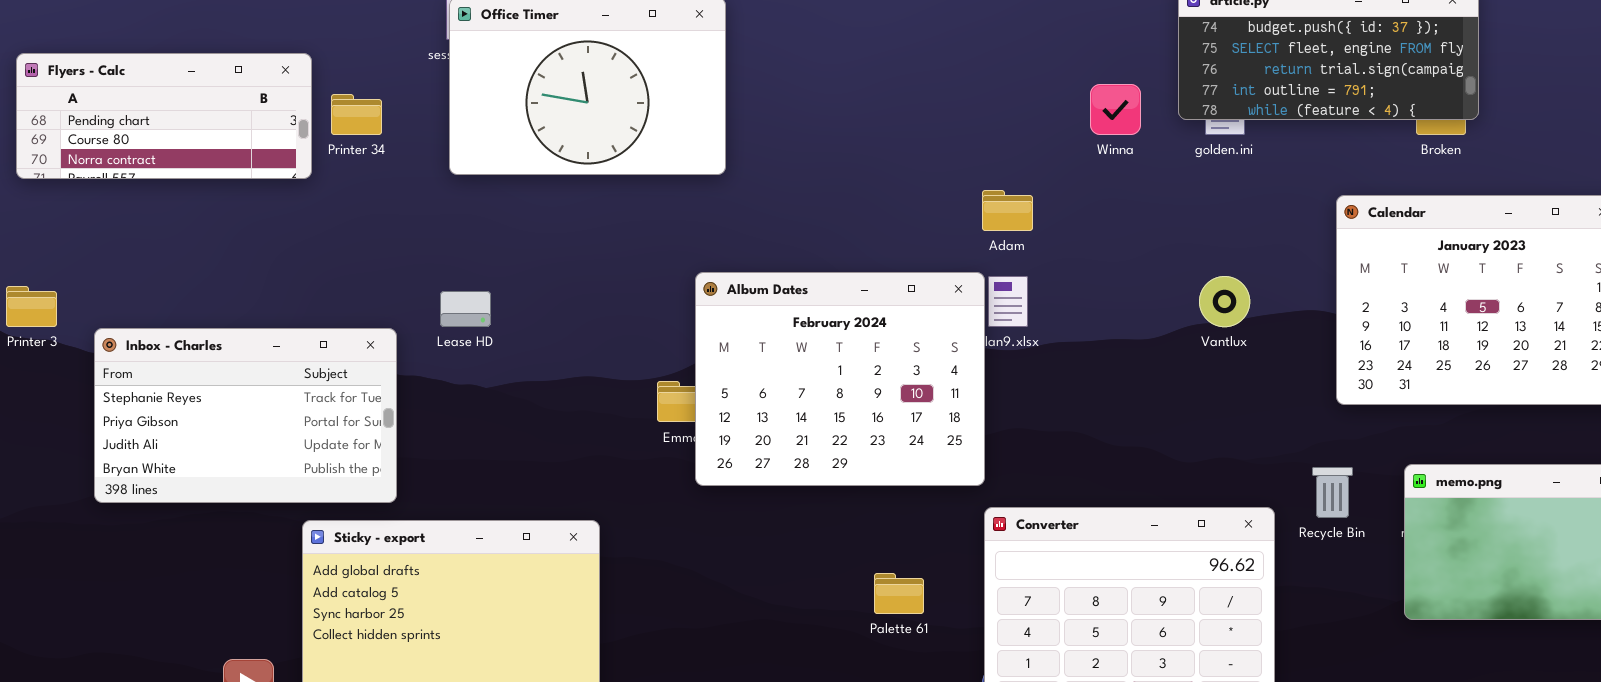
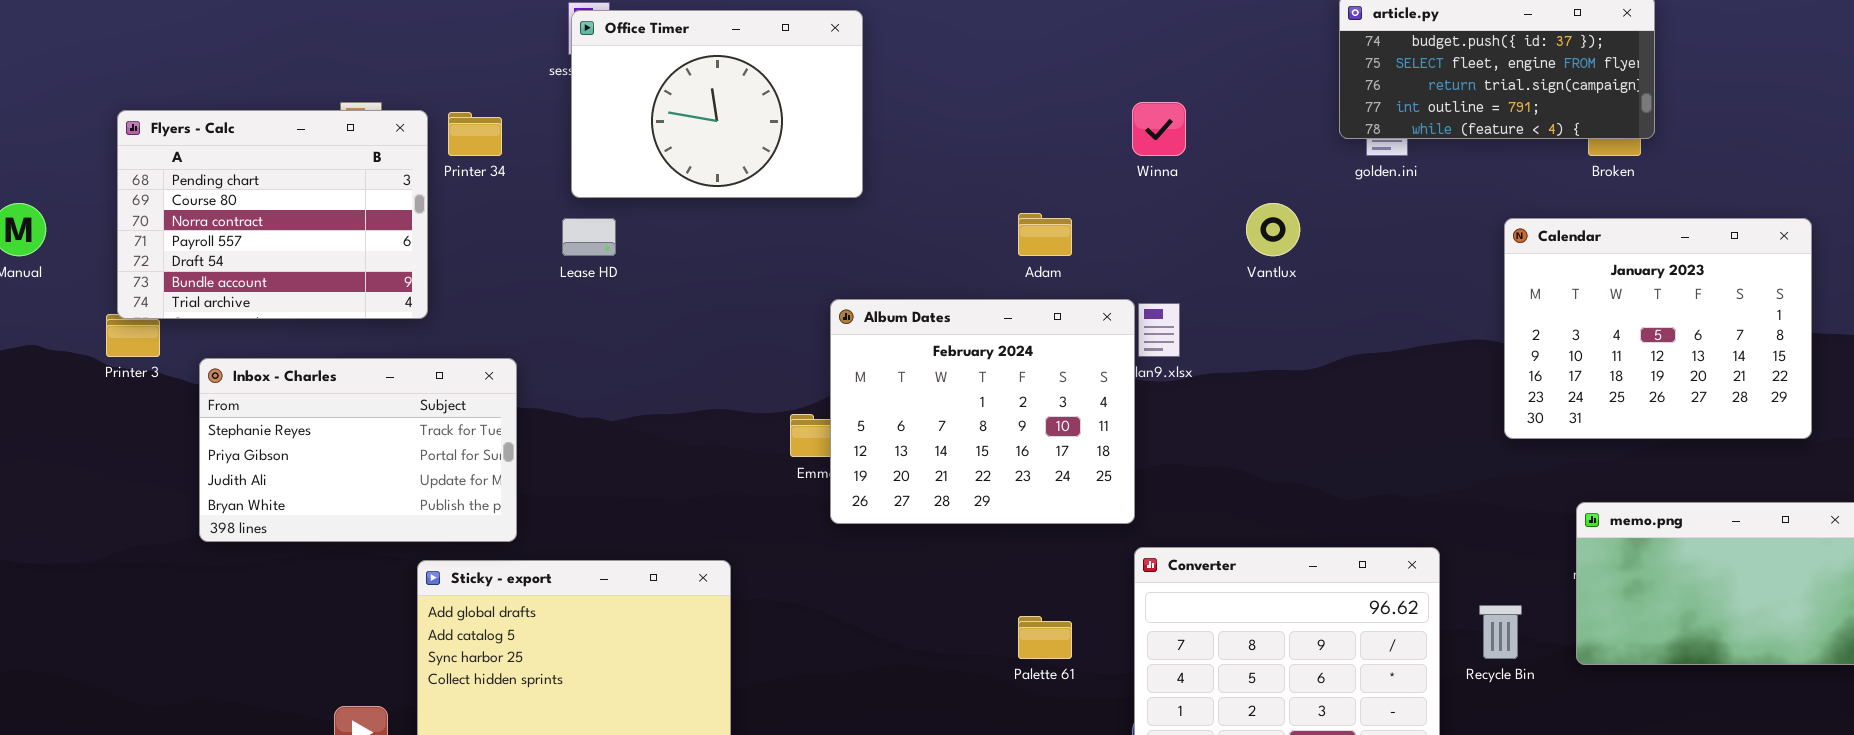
Flyers - Calc: [16,53,312,179] -> [117,110,428,319], moved, resized
Winna: [1090,84,1141,135] -> [1132,102,1186,156], moved
Adam: [982,190,1033,231] -> [1018,213,1072,256], moved
Vantlux: [1199,276,1250,327] -> [1246,203,1300,256], moved
Lease HD: [440,291,491,327] -> [562,218,616,256], moved
Recycle Bin: [1312,467,1353,518] -> [1479,605,1522,659], moved

